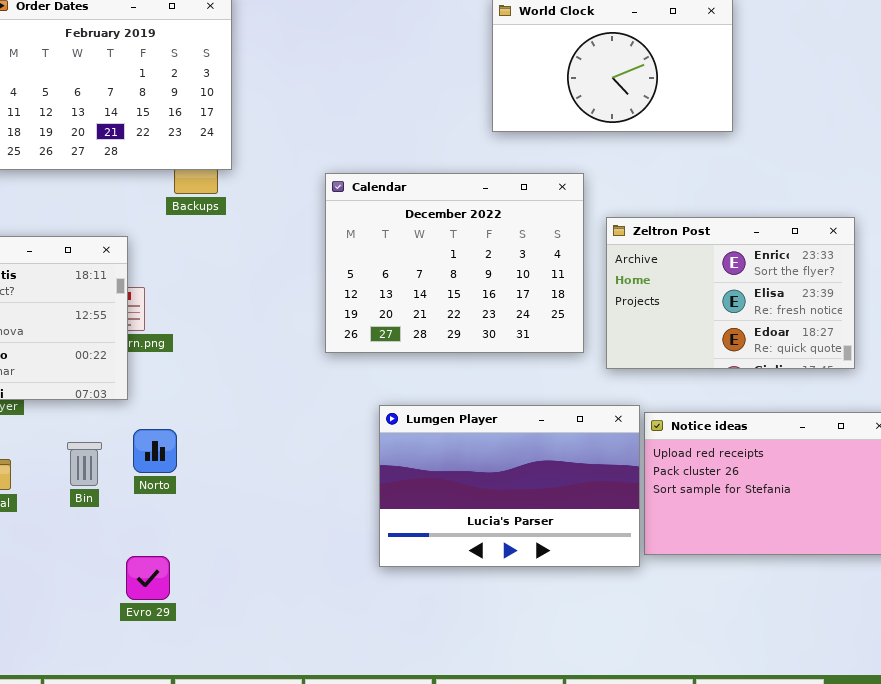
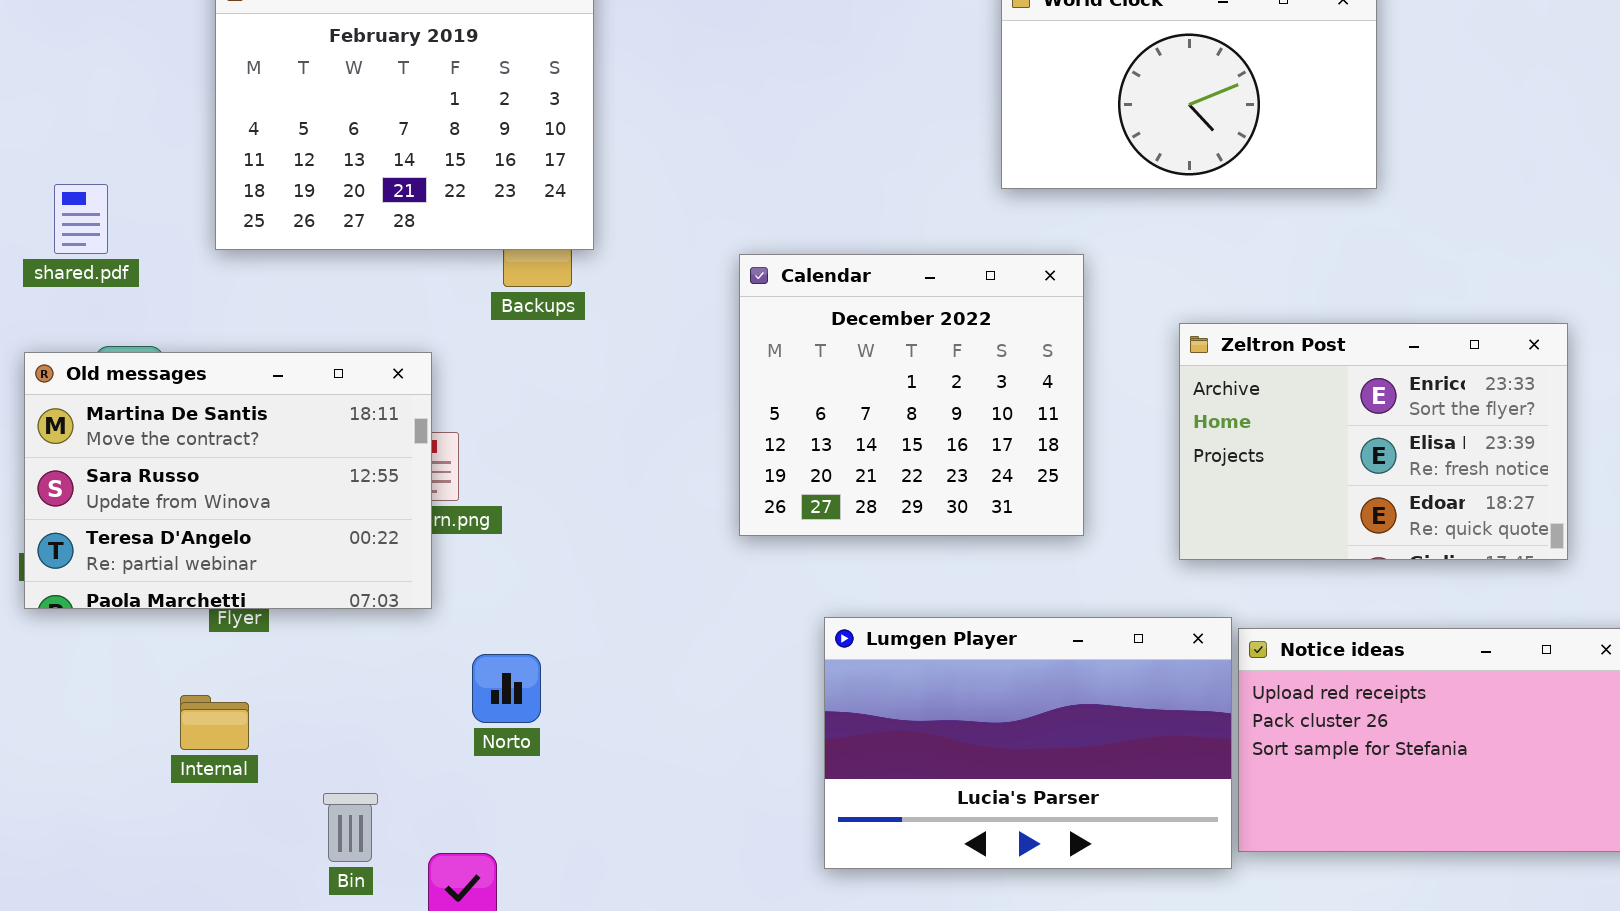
Calendar: [325,173,584,353] -> [739,254,1084,536], resized
Norto: [133,429,177,473] -> [472,654,541,723], moved
Bin: [67,442,102,486] -> [323,793,378,862], moved

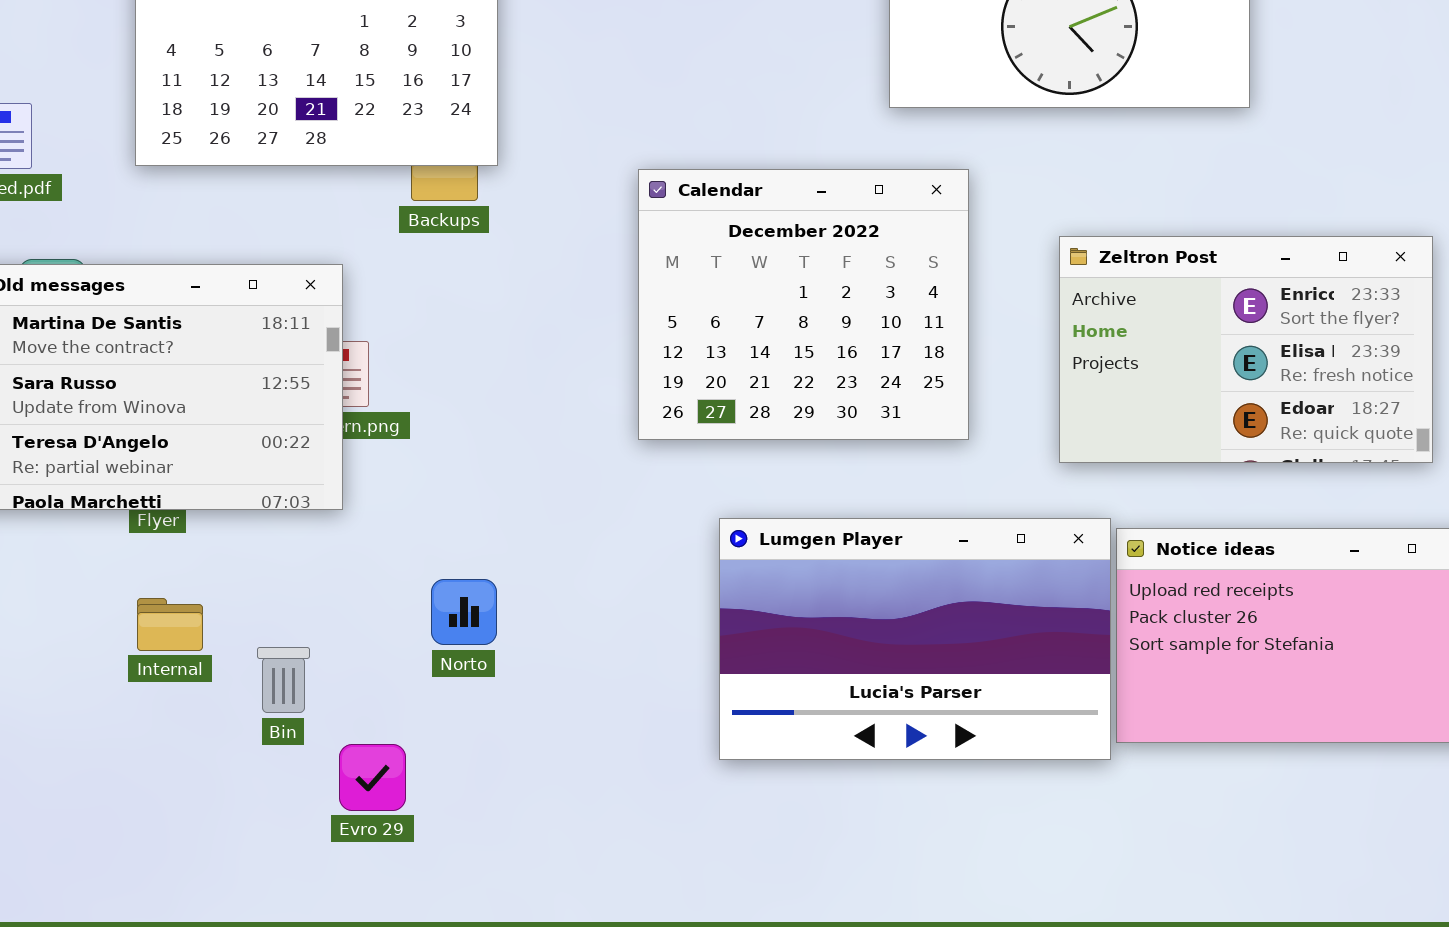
Norto: [472,654,541,723] -> [431,579,497,645], moved
Internal: [180,695,249,750] -> [137,598,203,651], moved
Bin: [323,793,378,862] -> [257,647,310,713], moved

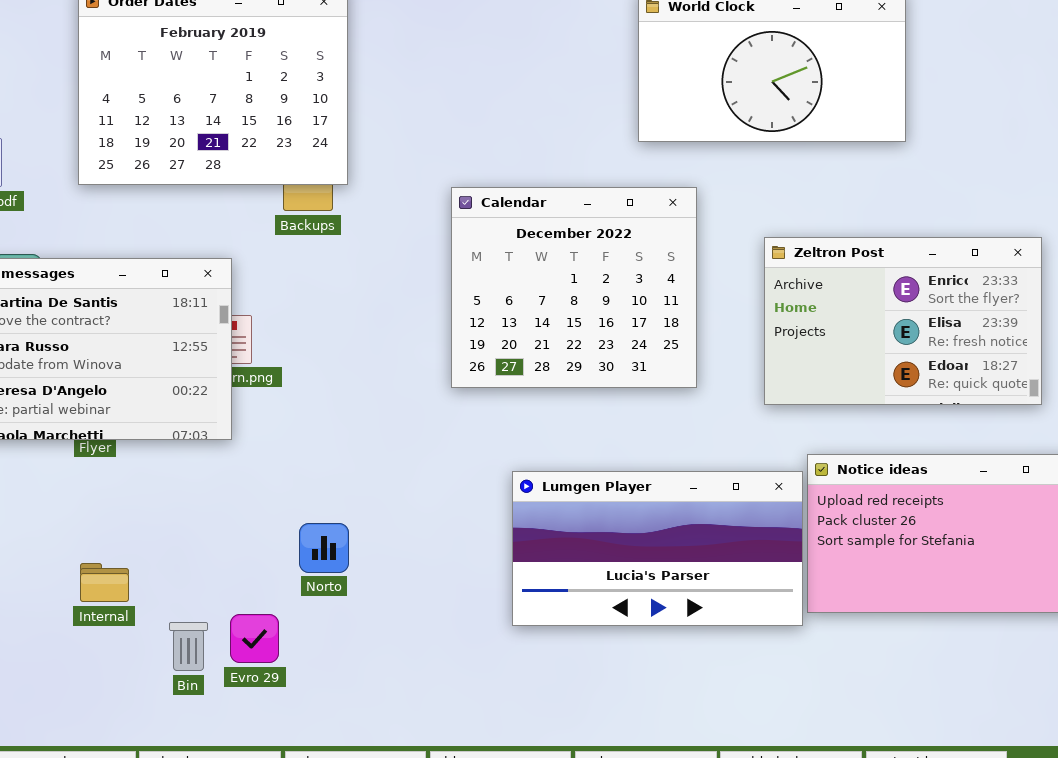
Lumgen Player: [719,518,1111,760] -> [512,471,803,626], resized
Norto: [431,579,497,645] -> [299,523,349,573], moved
Internal: [137,598,203,651] -> [80,563,129,602], moved
Bin: [257,647,310,713] -> [169,622,208,671], moved

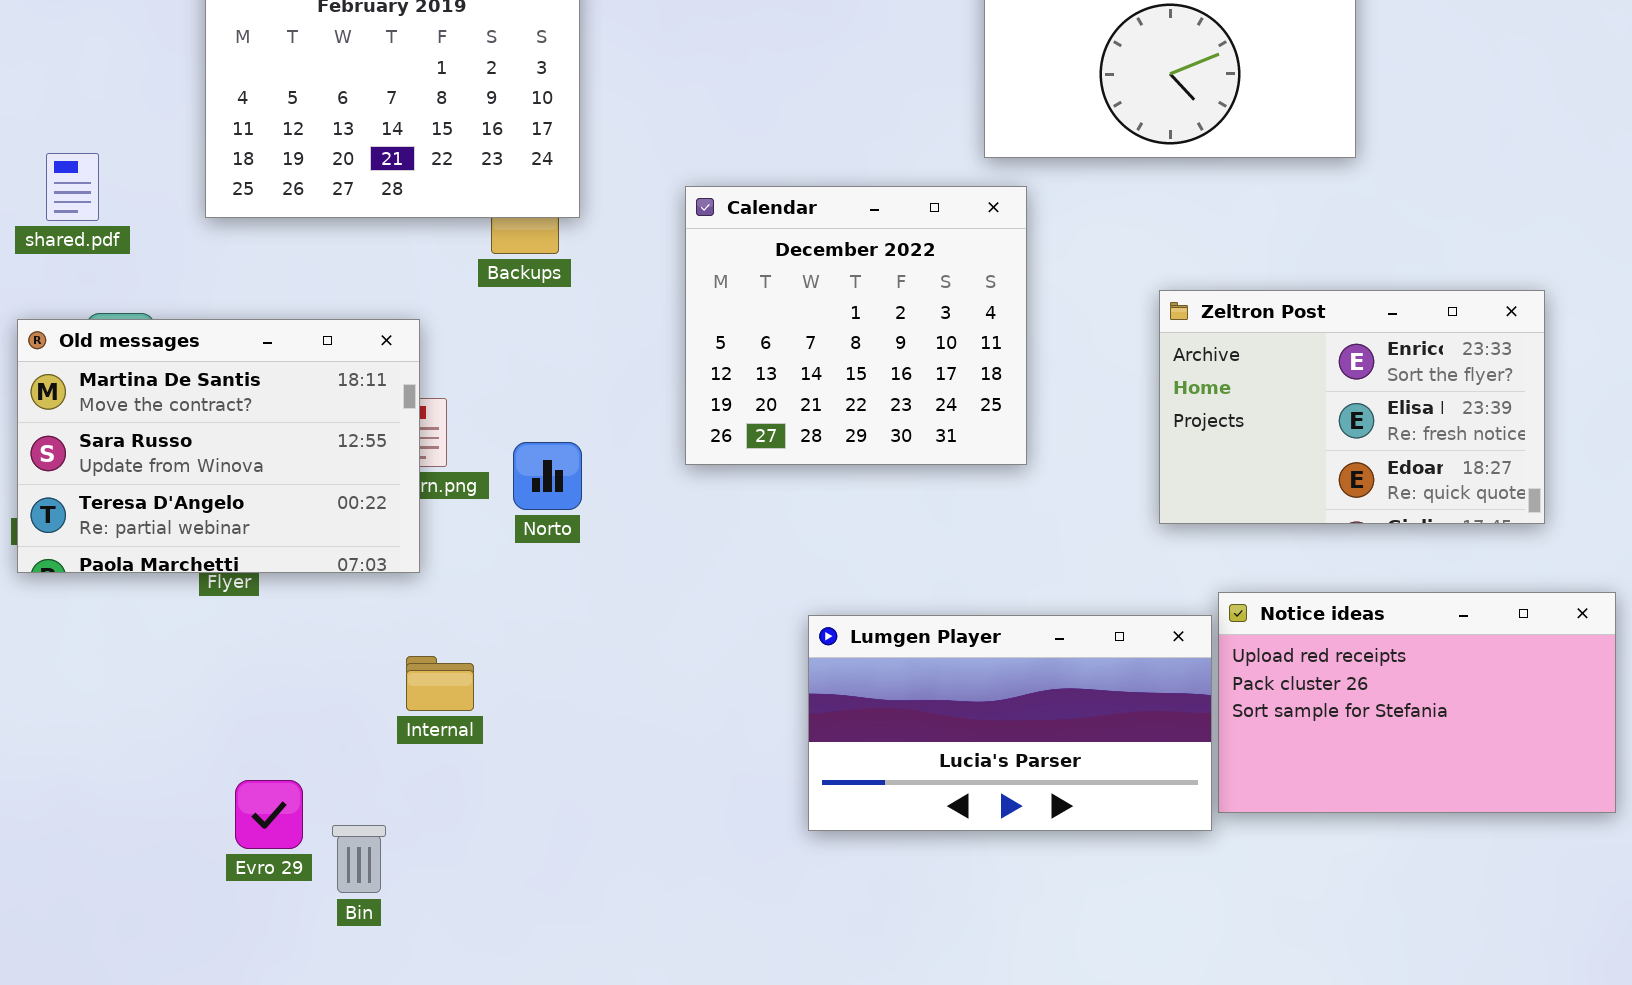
Calendar: [451,187,697,388] -> [685,186,1027,465], moved
Norto: [299,523,349,573] -> [513,442,582,510], moved
Internal: [80,563,129,602] -> [406,656,474,711], moved
Evro 29: [230,614,279,663] -> [235,780,303,849], moved

